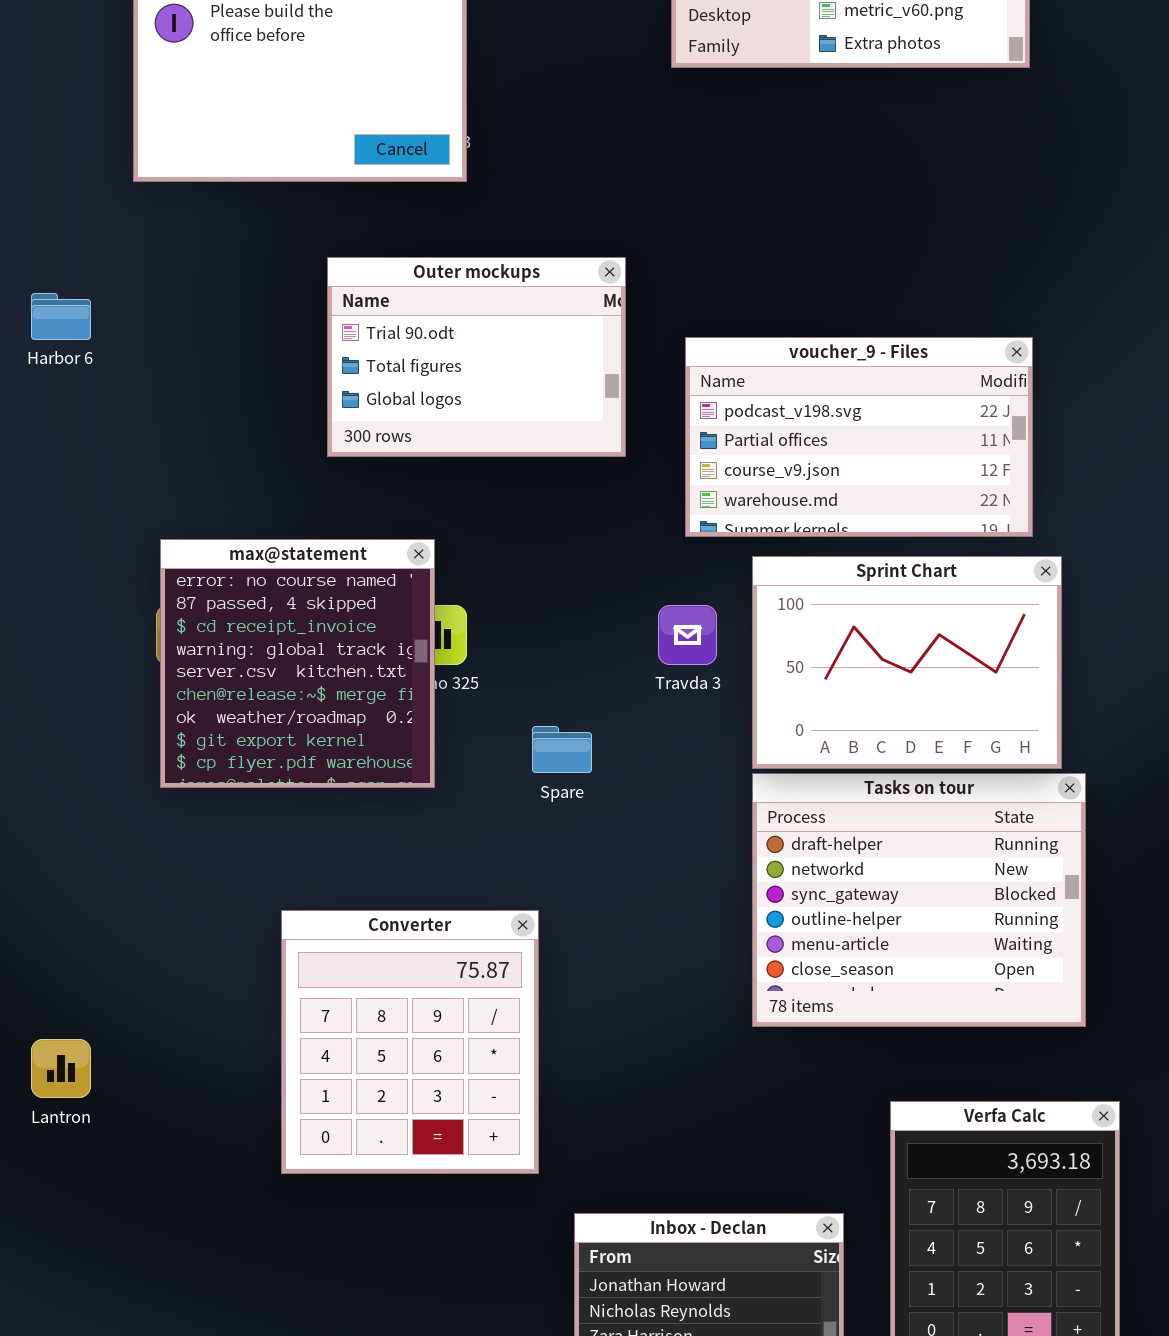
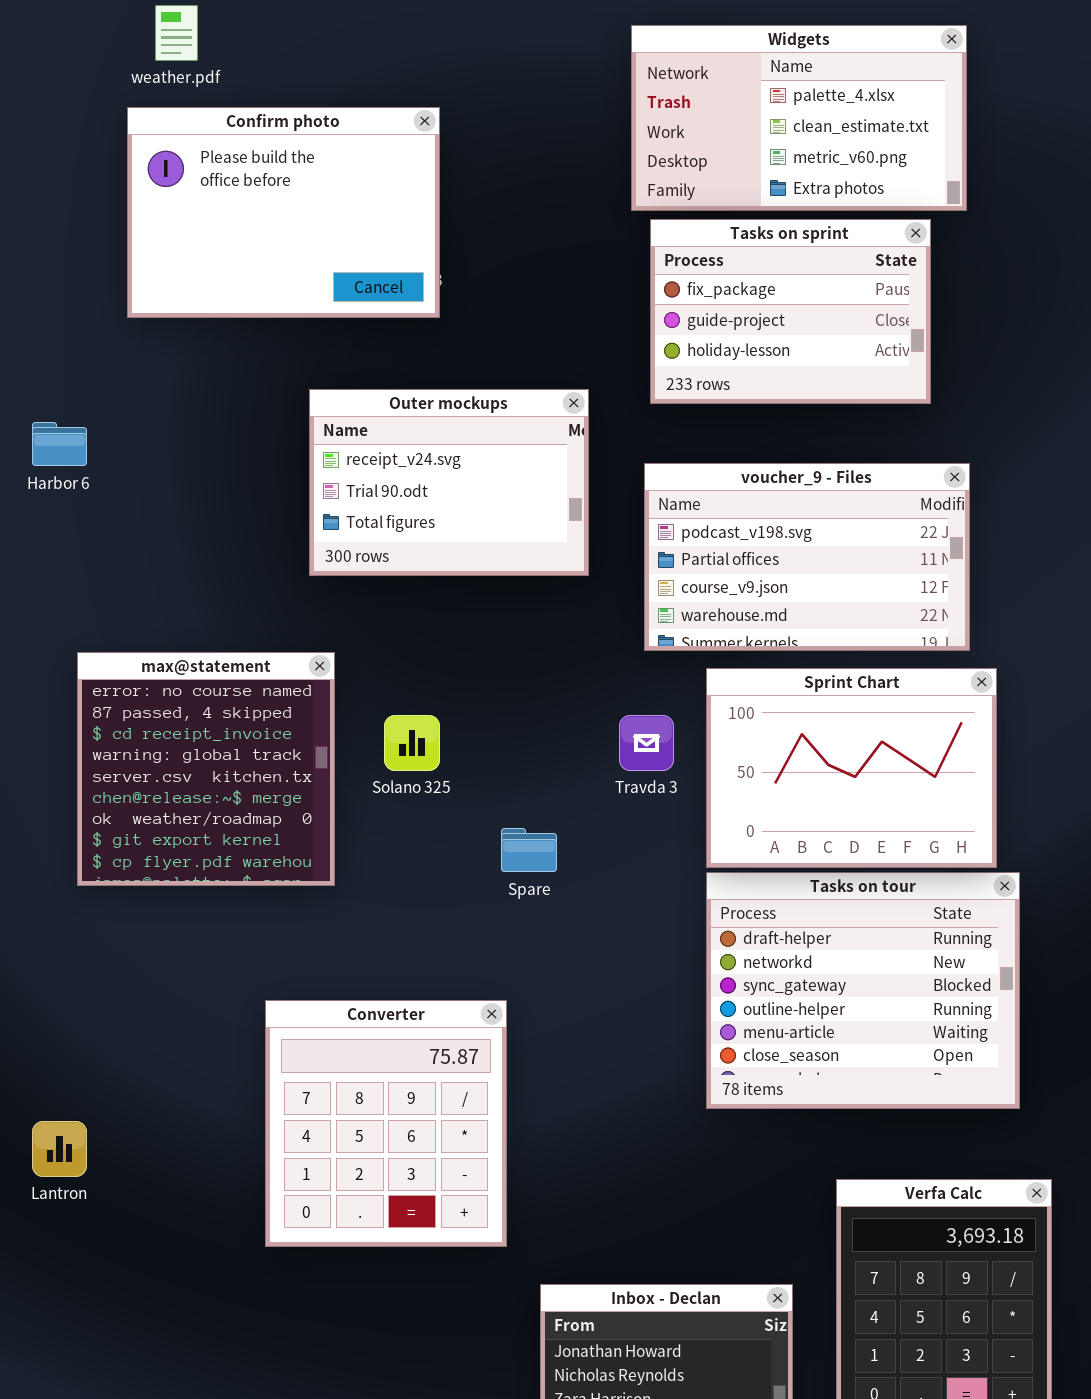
Tasks on sprint: none -> [650,219,931,404], opened
Outer mockups: [327,257,626,457] -> [309,389,589,576], scrolled up 1 row
max@statement: [160,539,435,788] -> [77,652,335,886], moved

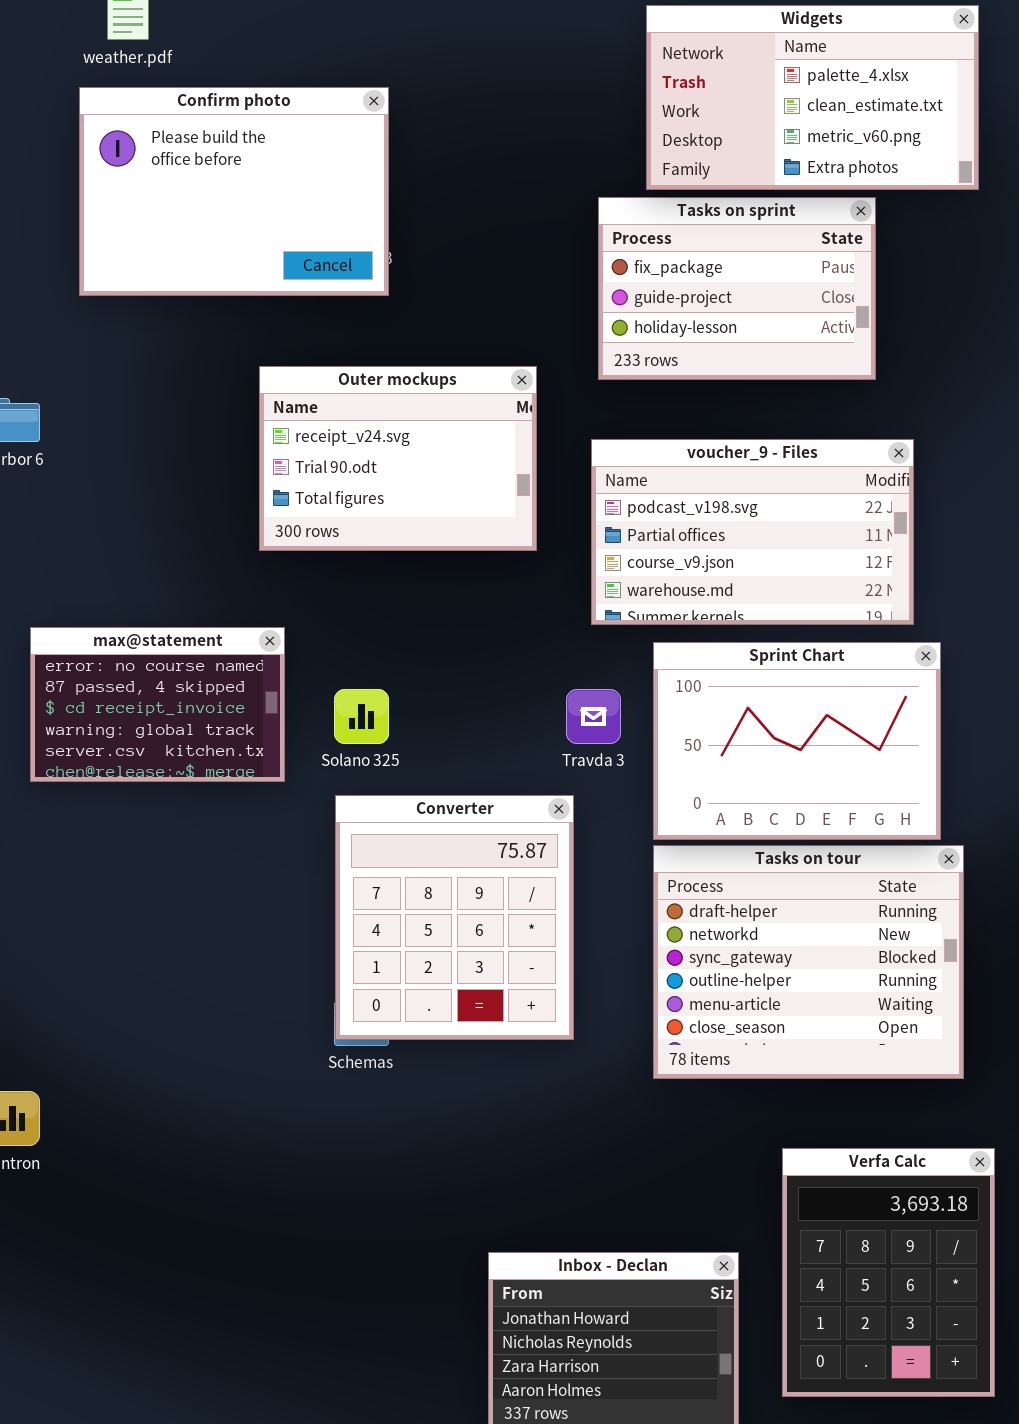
Widgets: [631,25,967,211] -> [646,5,979,190], moved
max@statement: [77,652,335,886] -> [30,627,285,782], resized
Converter: [265,1000,507,1247] -> [335,795,574,1040], moved

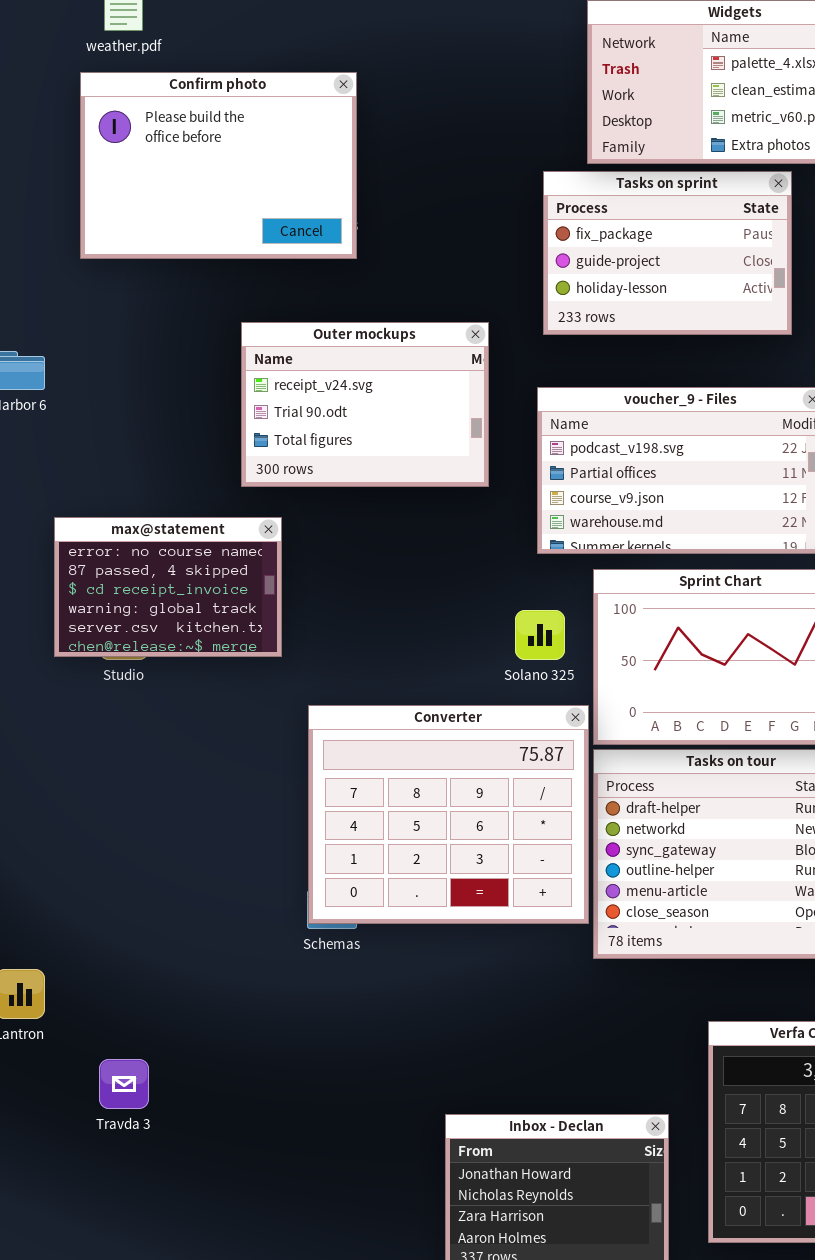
max@statement: [30,627,285,782] -> [54,517,282,657], moved
Solano 325: [334,689,389,744] -> [515,610,565,660], moved
Travda 3: [566,689,621,744] -> [99,1059,149,1109], moved
Converter: [335,795,574,1040] -> [308,705,589,924], resized

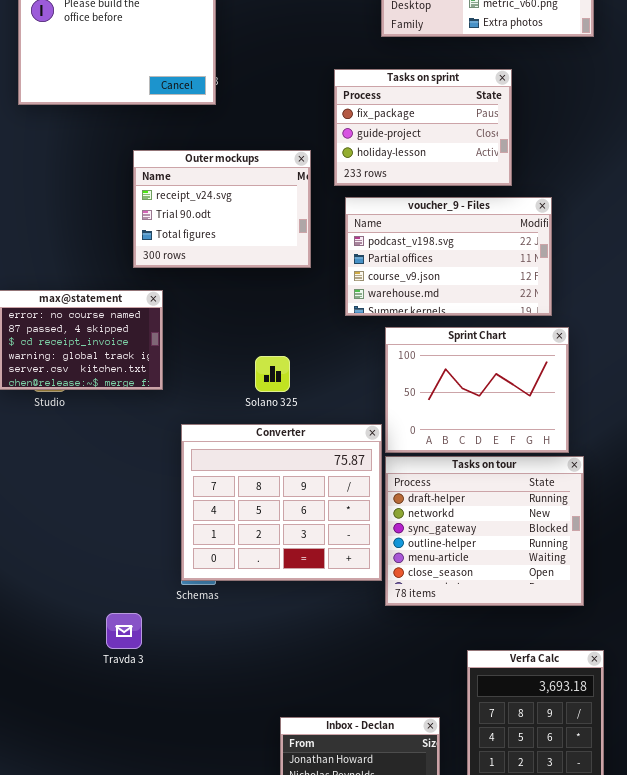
Tasks on sprint: [543,171,792,335] -> [334,69,512,186], moved
Solano 325: [515,610,565,660] -> [255,356,290,392], moved
Travda 3: [99,1059,149,1109] -> [106,613,142,649], moved

